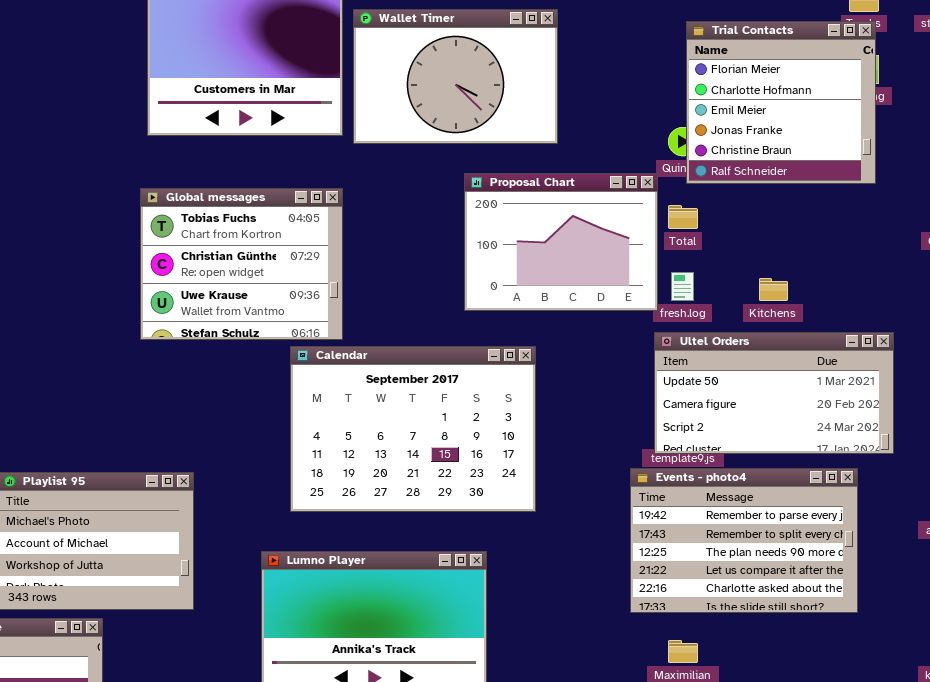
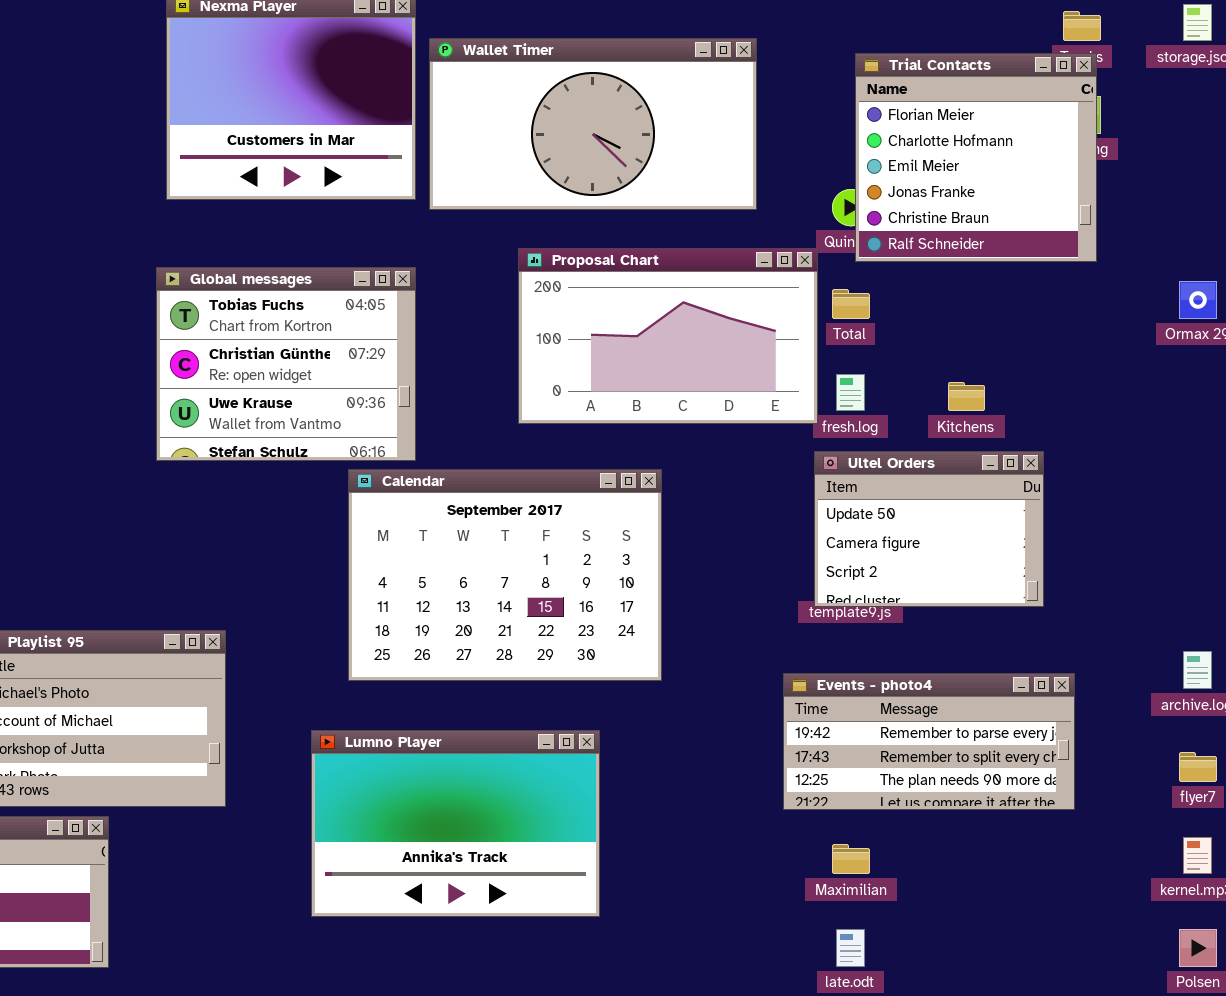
Wallet Timer: [353,9,558,144] -> [429,38,757,210], resized
Proposal Chart: [464,173,658,311] -> [518,248,818,424], resized
Ultel Orders: [654,332,894,454] -> [814,451,1044,607], resized
Events - photo4: [630,468,858,613] -> [783,673,1075,810], resized

